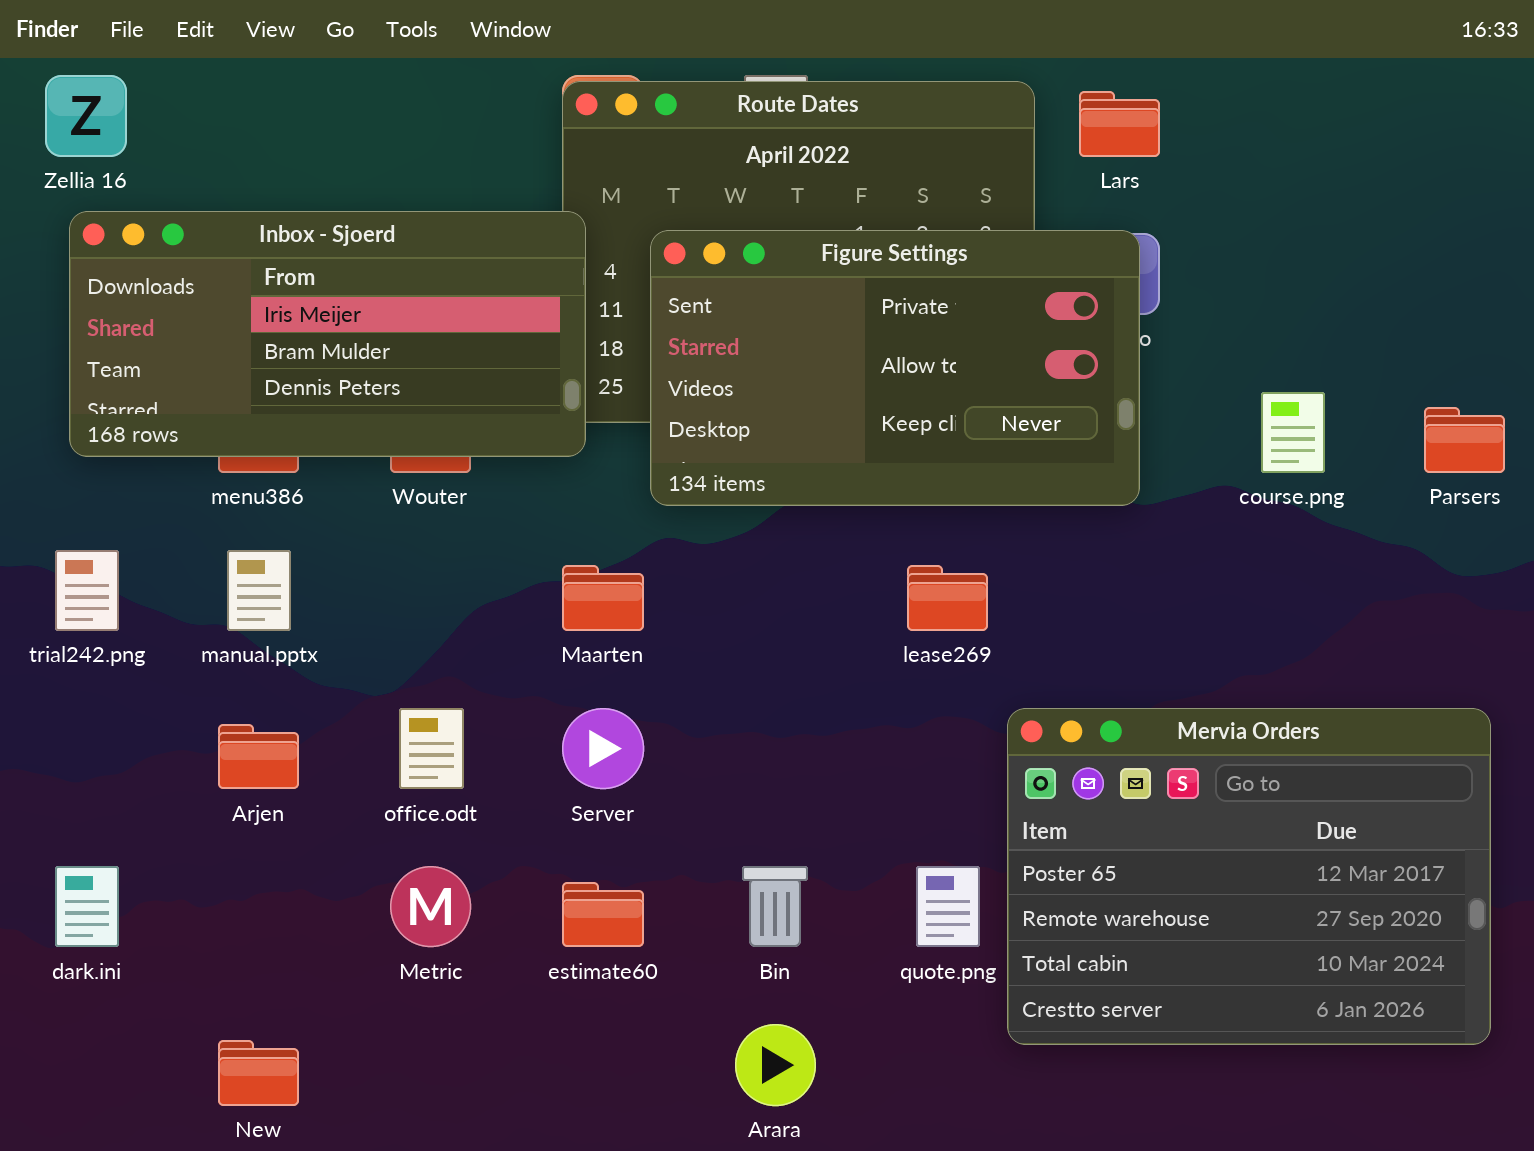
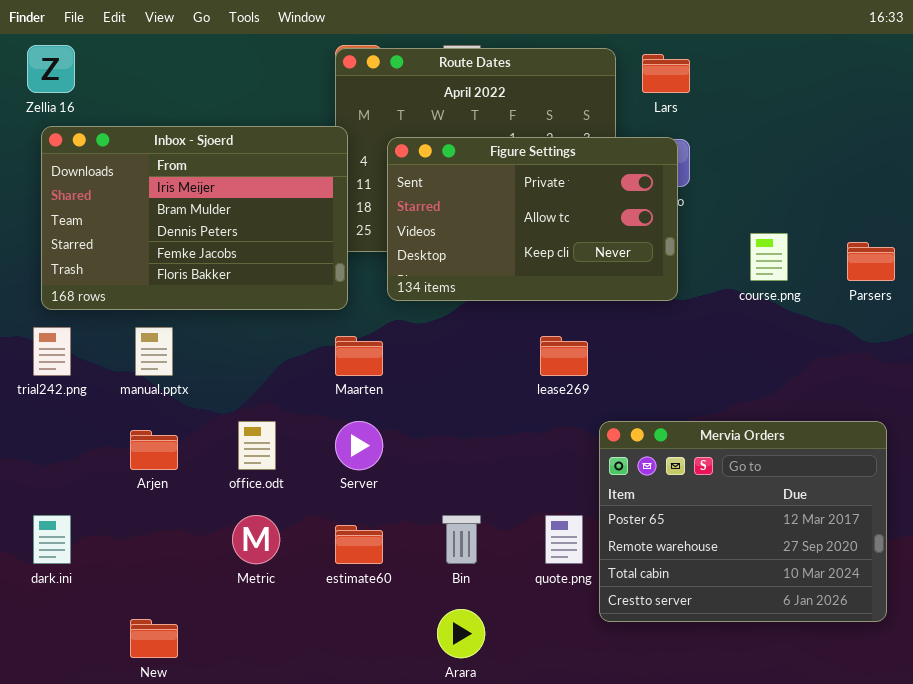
Inbox - Sjoerd: [69,211,586,457] -> [41,126,348,310], resized

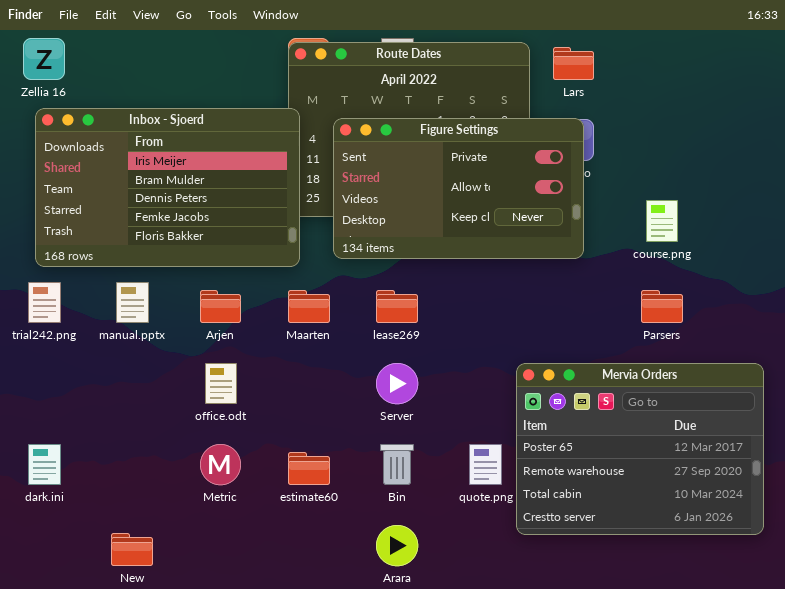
Parsers: [847,242,895,281] -> [641,290,683,323], moved
lease269: [540,336,588,376] -> [376,290,418,323], moved
Server: [335,421,383,470] -> [376,363,418,404], moved
Arjen: [130,430,178,470] -> [200,290,241,323], moved

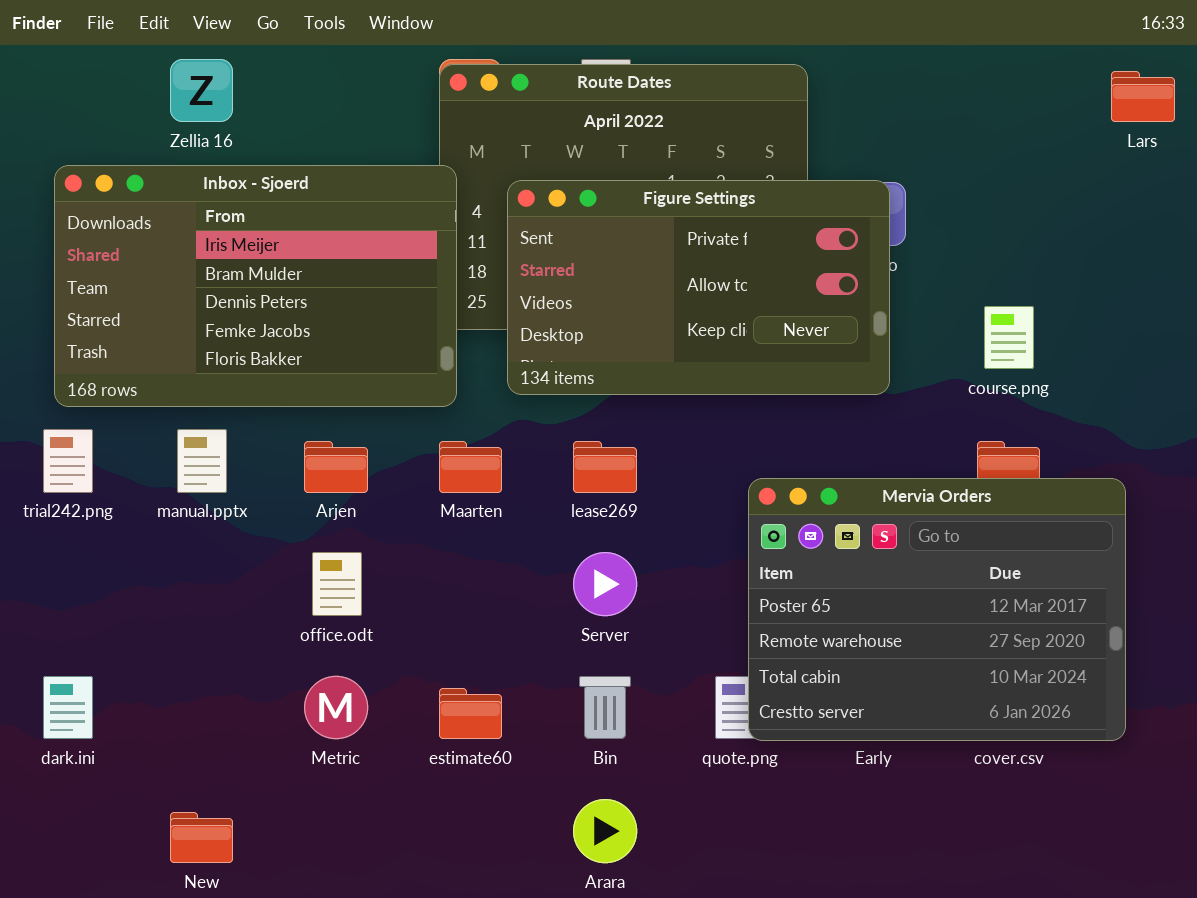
Zellia 16: [23,38,65,80] -> [170,59,233,122], moved
Lars: [553,47,594,80] -> [1111,71,1175,122], moved
Mervia Orders: [516,363,764,535] -> [748,478,1126,741], moved

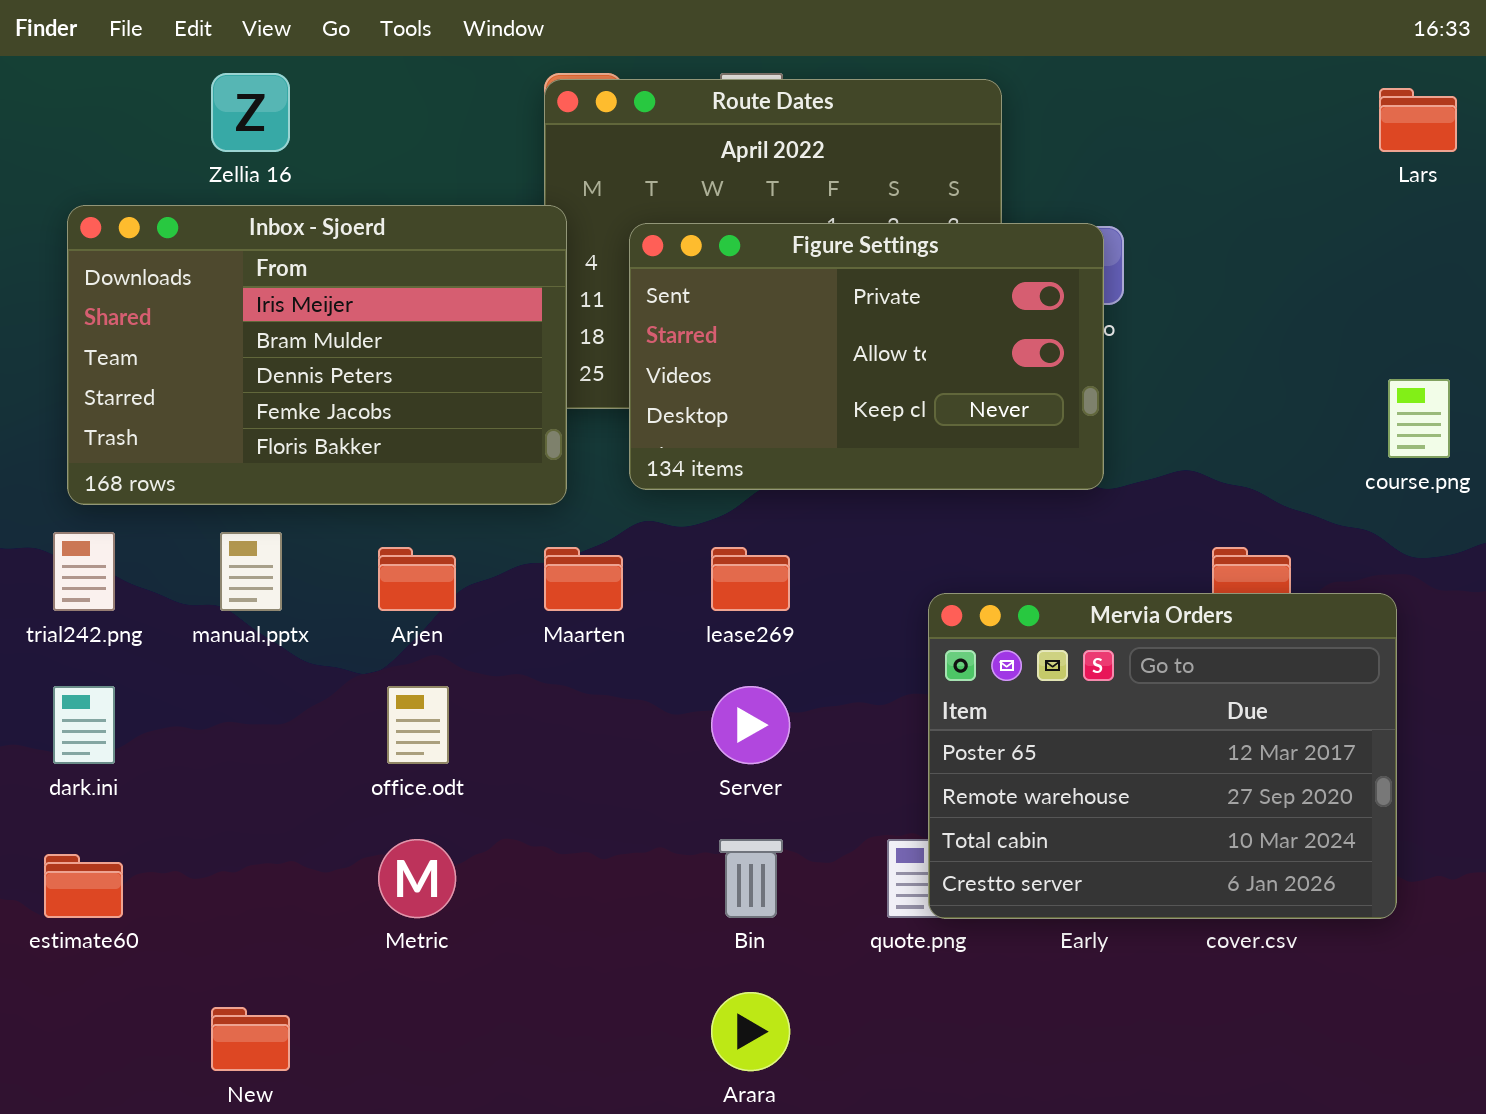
course.png: [984,306,1034,369] -> [1388,379,1450,458], moved
dark.ini: [43,676,93,739] -> [53,686,115,764], moved
estimate60: [439,688,502,739] -> [44,854,123,918], moved

